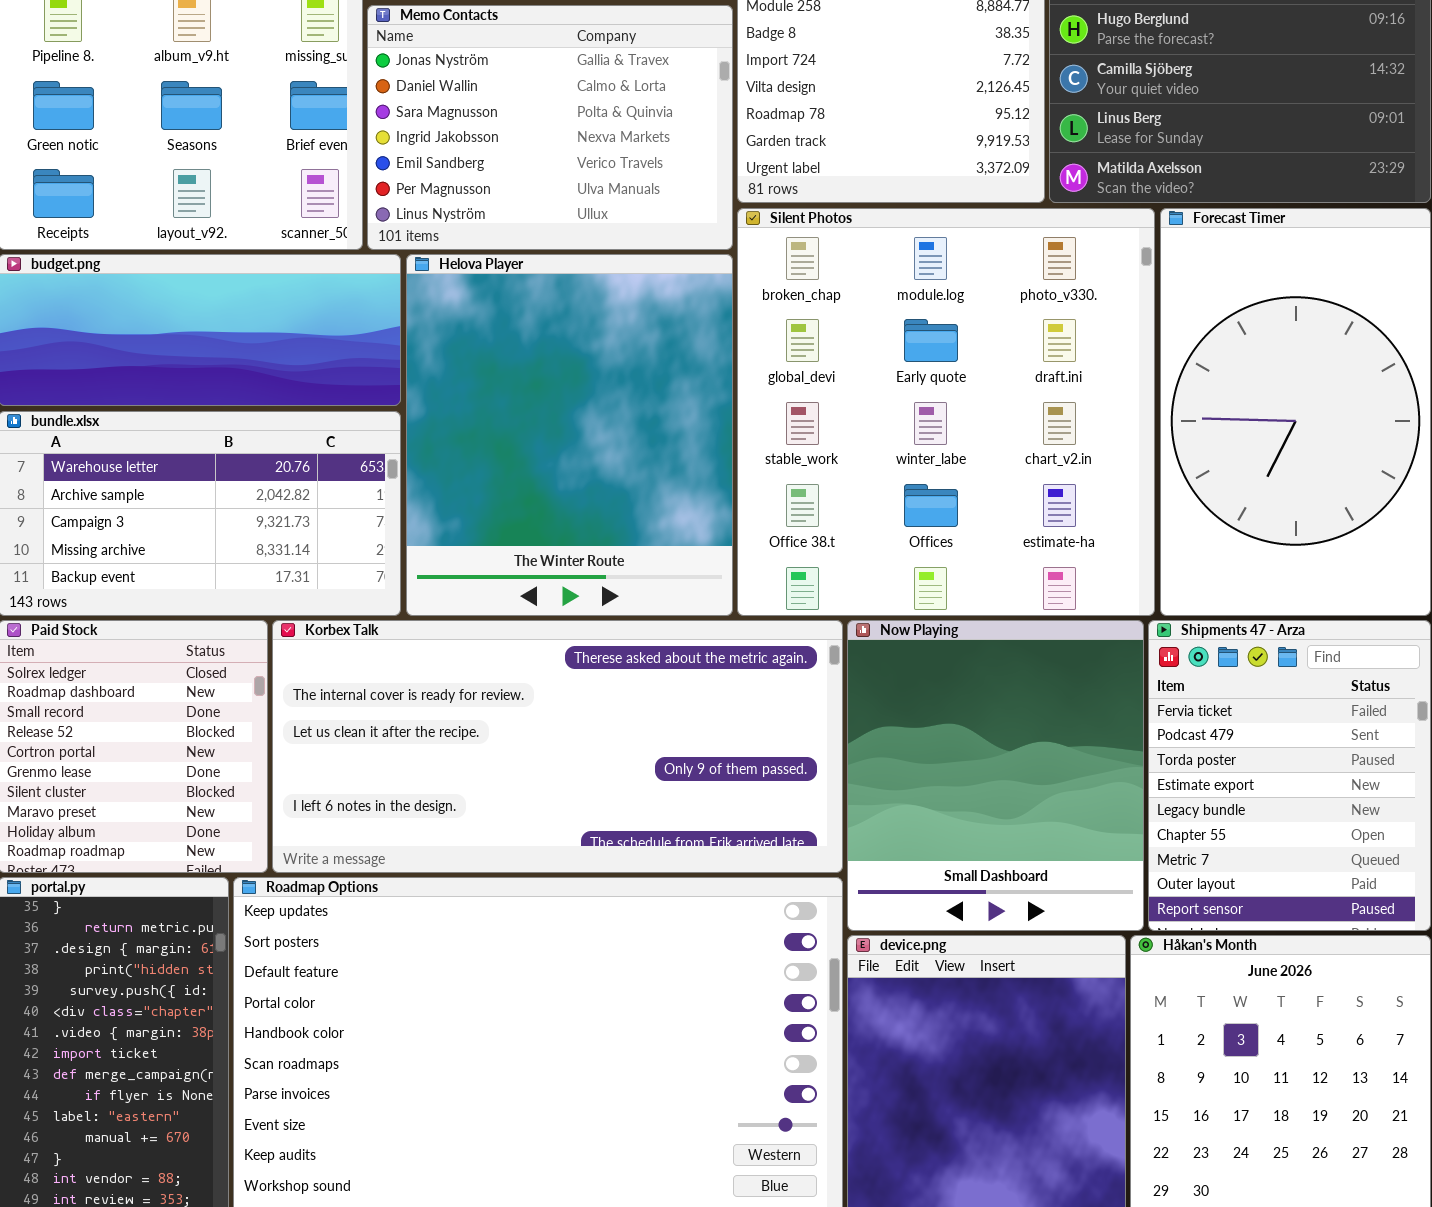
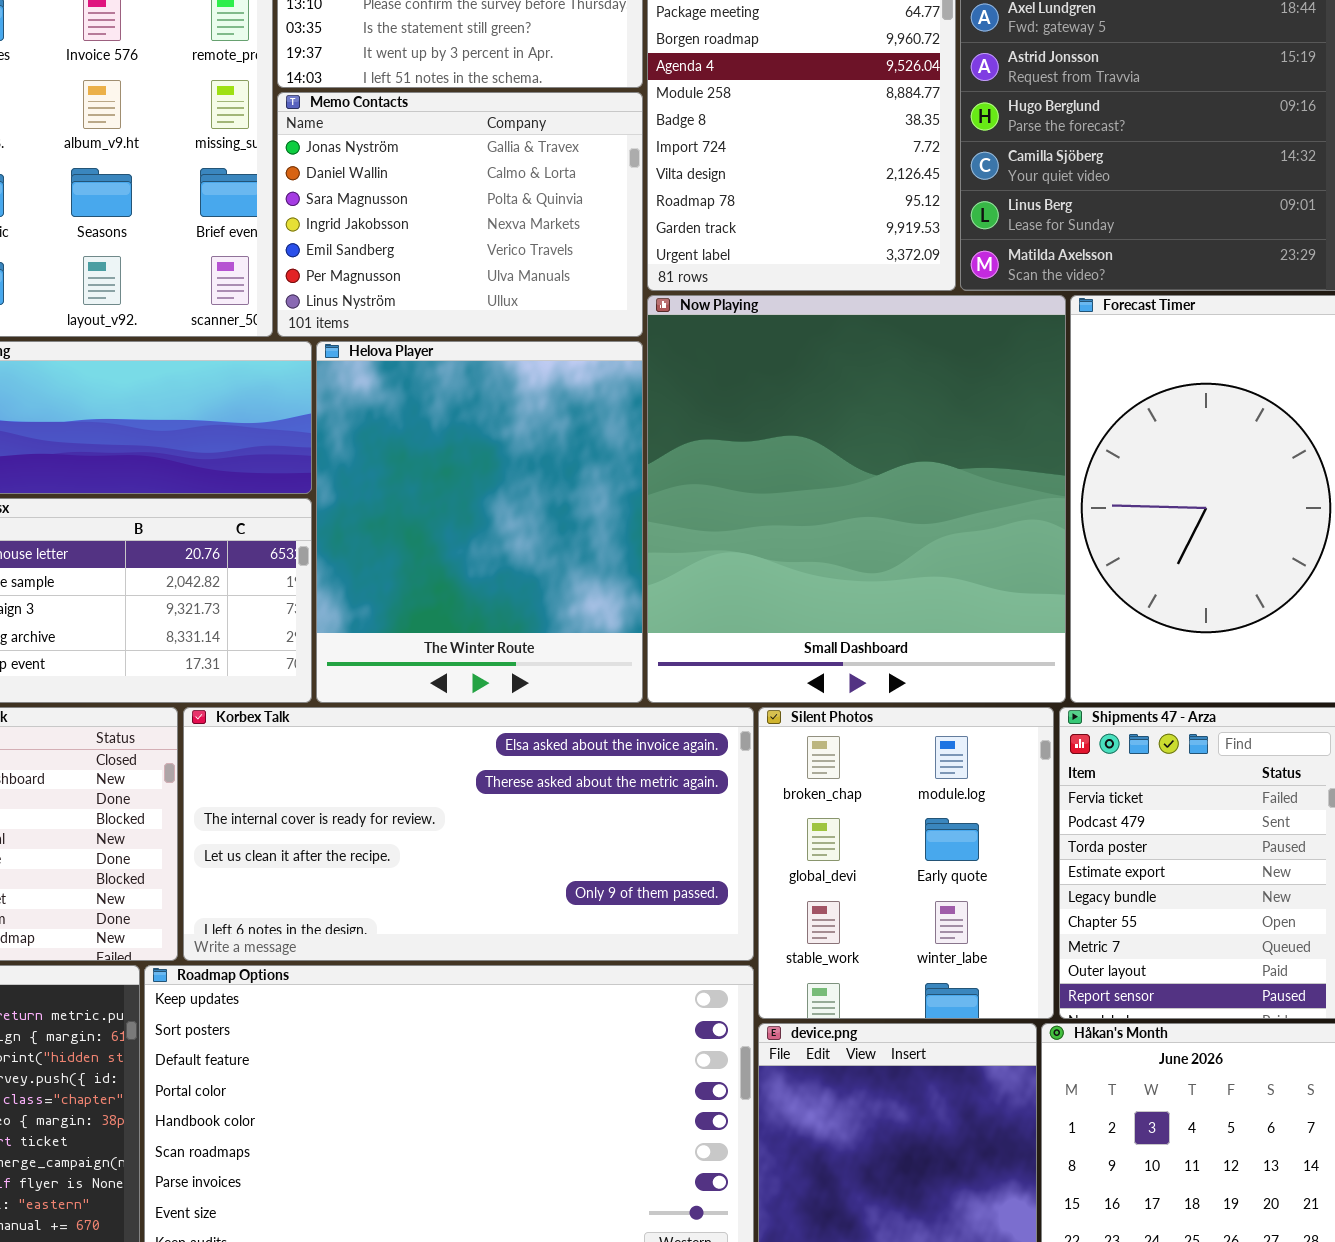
Silent Photos: [737,208,1155,616] -> [758,707,1054,1019], moved, resized
Korbex Talk: [272,620,843,873] -> [183,707,754,961], scrolled up 1 row
Now Playing: [847,620,1144,931] -> [647,295,1066,703], moved, resized

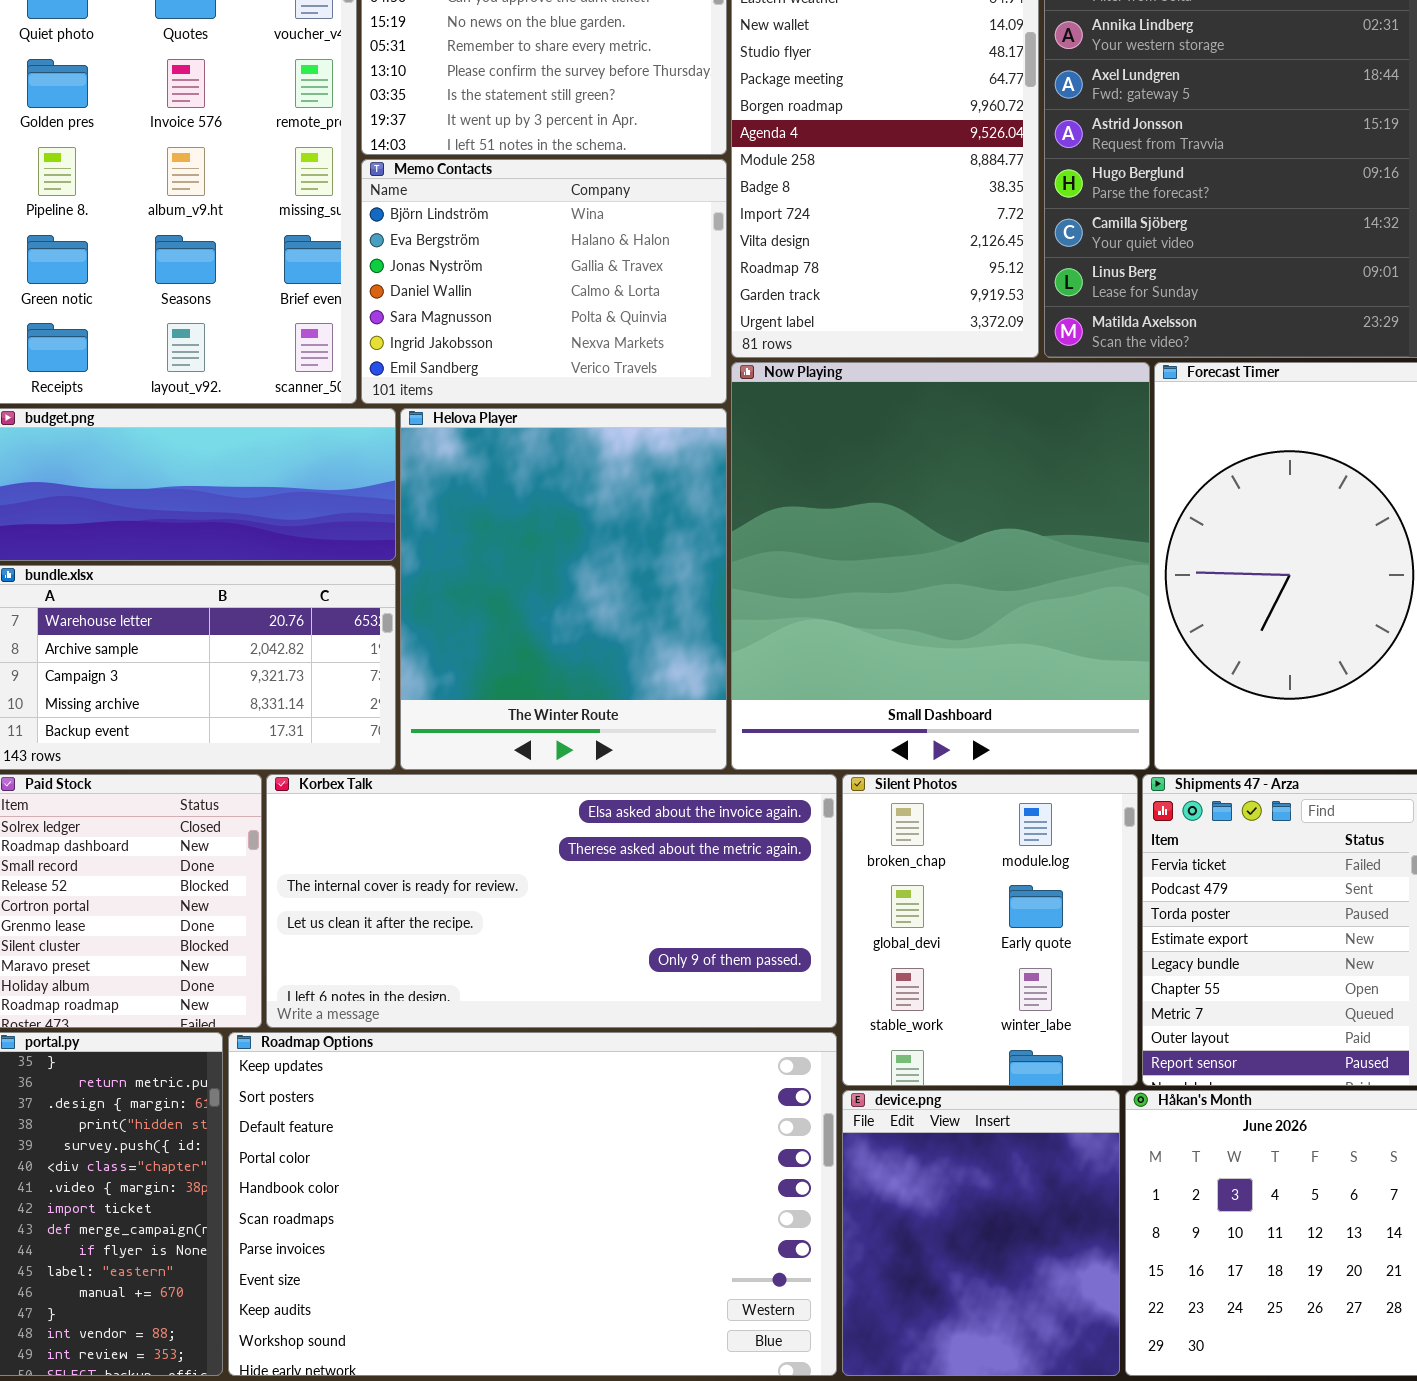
Memo Contacts: [277,92,643,337] -> [361,159,727,404], scrolled up 2 rows

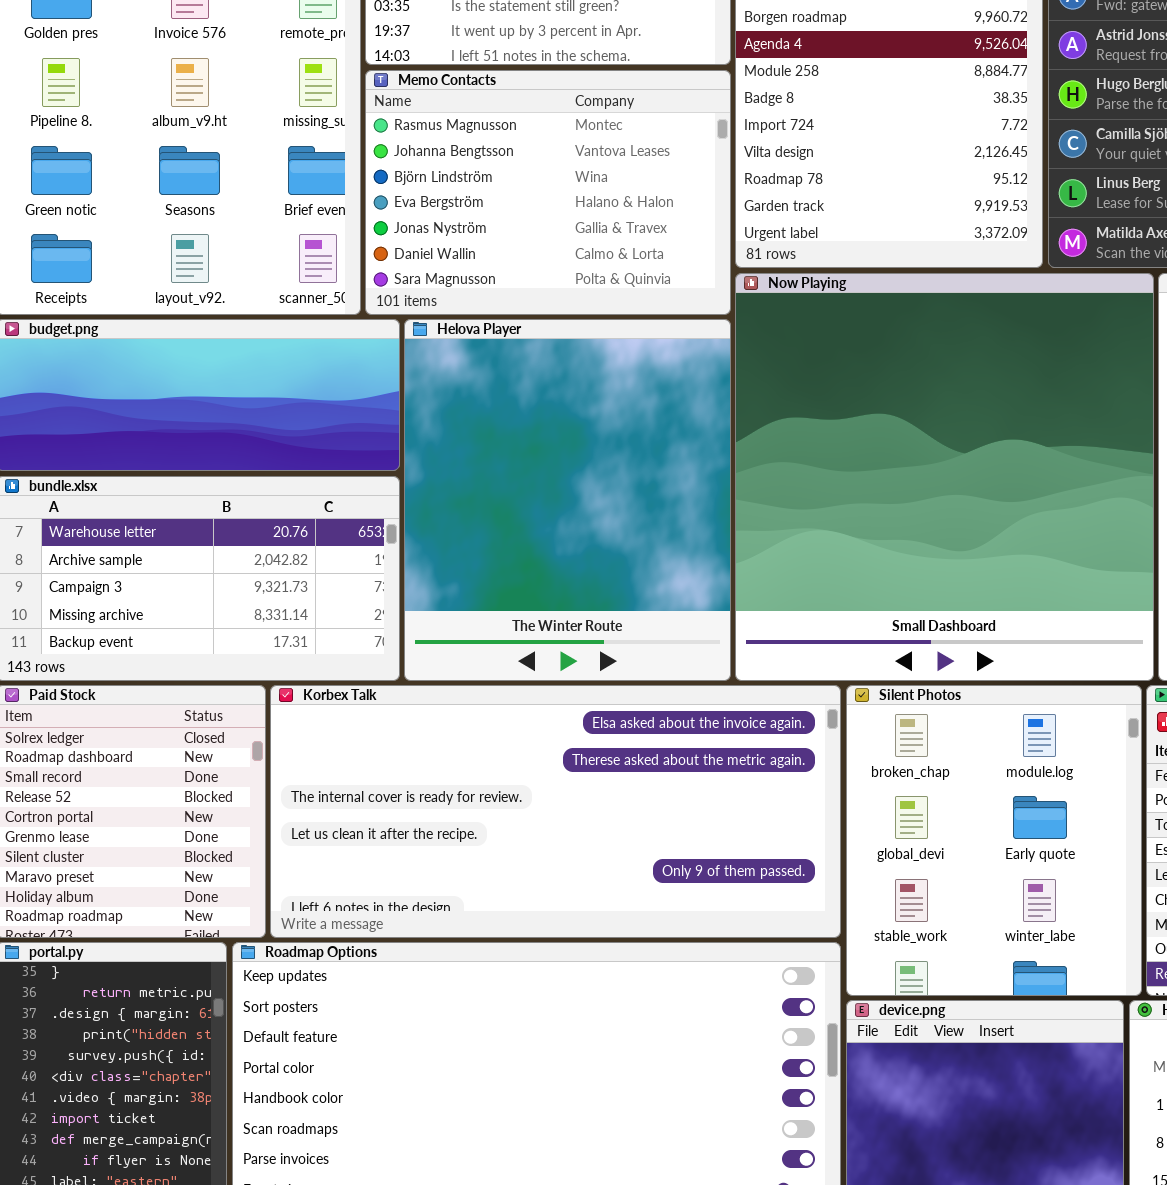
Memo Contacts: [361,159,727,404] -> [365,70,731,315], scrolled up 2 rows

